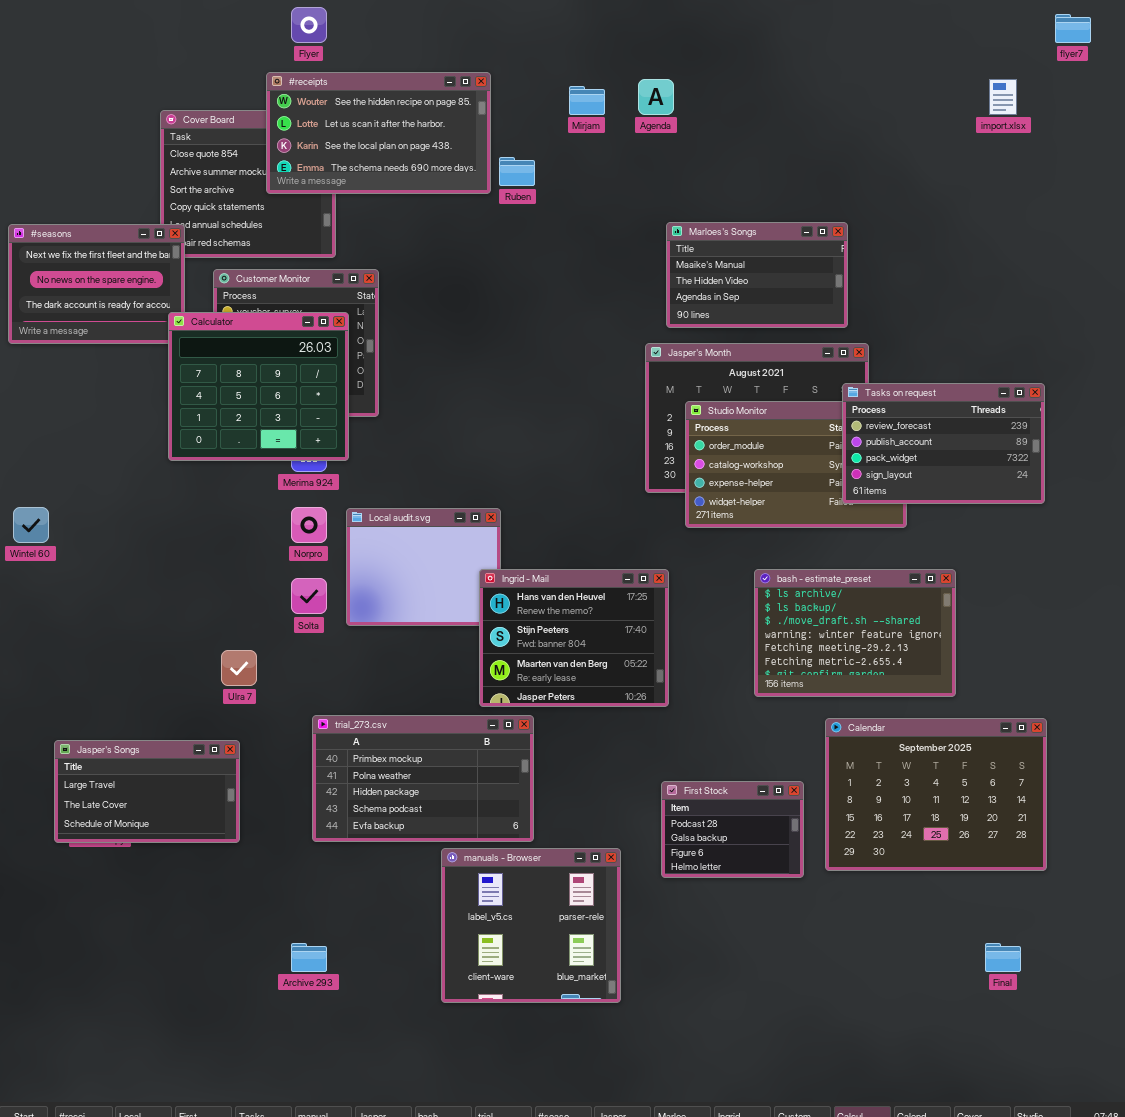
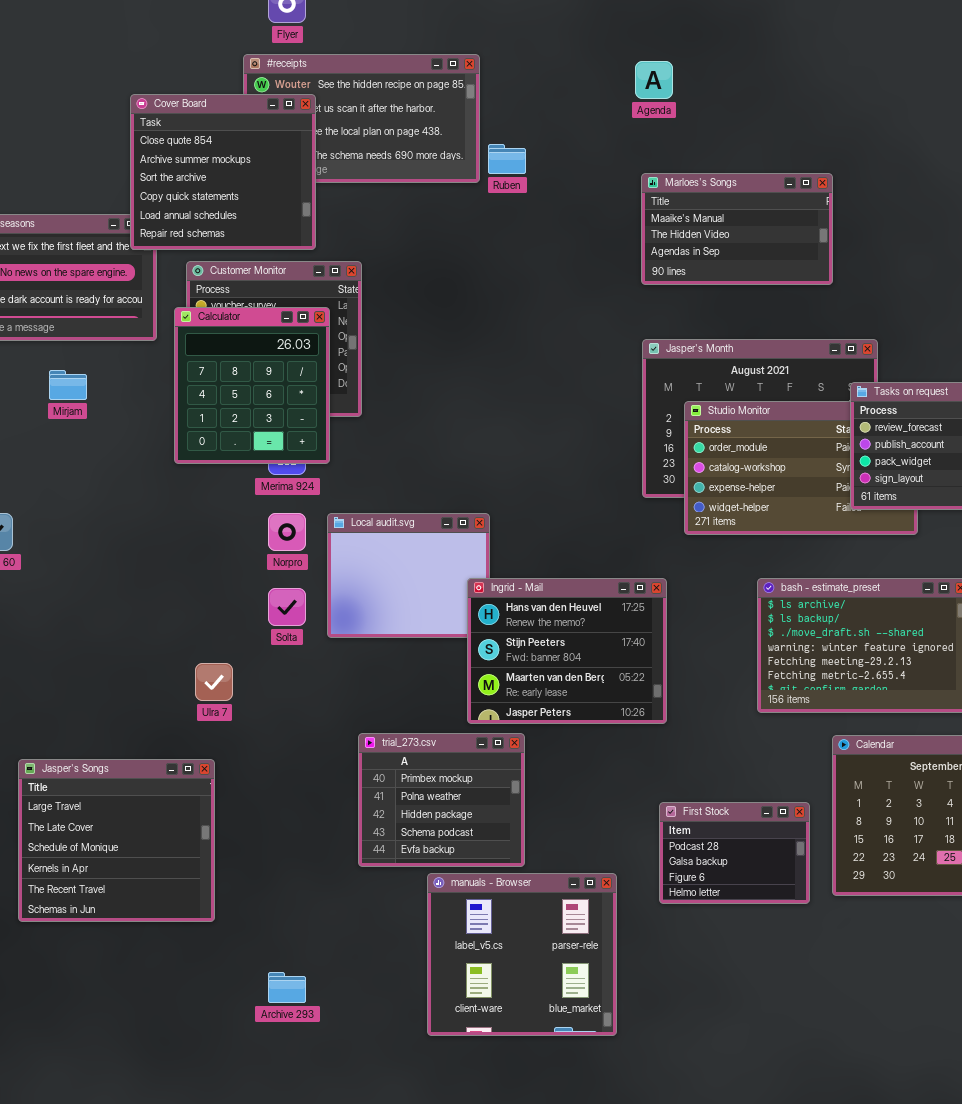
Mirjam: [569,86,605,115] -> [49,370,87,400], moved
Cover Board: [160,110,336,258] -> [130,94,316,250], raised
Marloes's Songs: [666,222,848,328] -> [641,173,833,285], moved
Calculator: [168,312,349,461] -> [174,307,330,464], resized
trial_273.csv: [312,715,534,842] -> [358,733,525,867], resized
Jasper's Songs: [54,740,240,843] -> [18,759,215,922], resized

